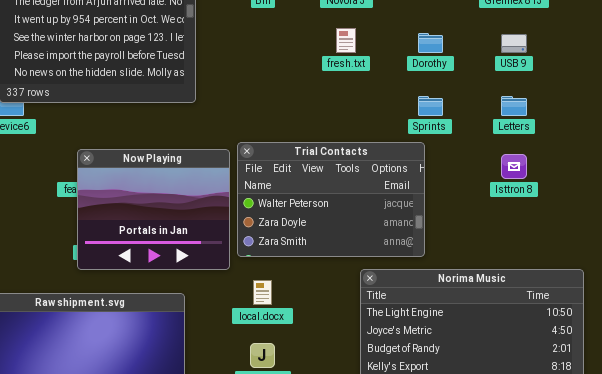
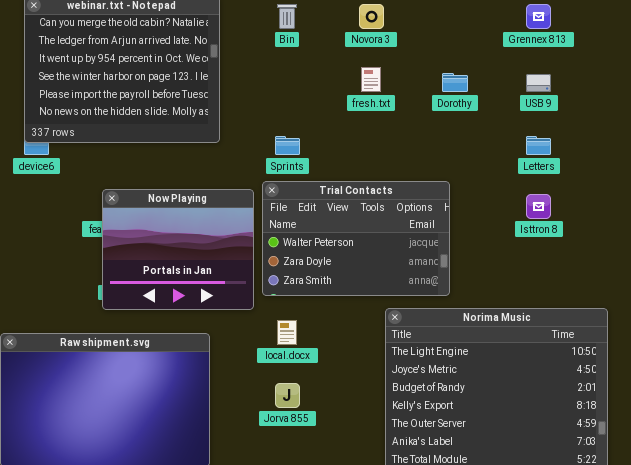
Sprints: [418,96,443,116] -> [275,136,300,155], moved

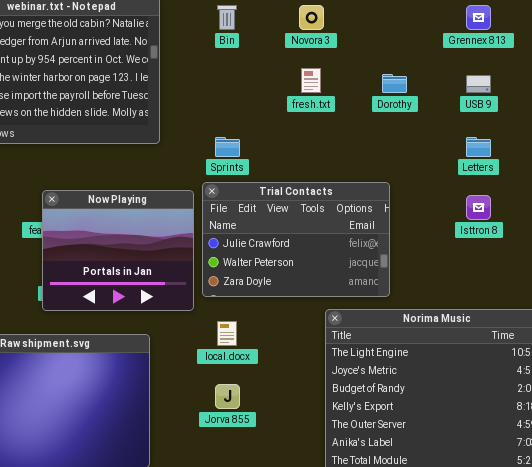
Trial Contacts: [262,181,450,296] -> [202,182,390,297], scrolled up 1 row

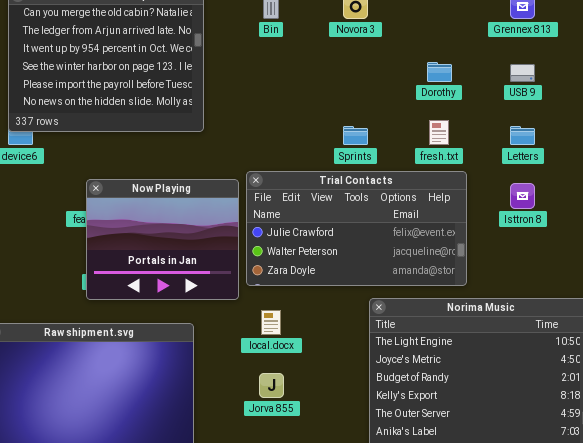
fresh.txt: [301,68,321,93] -> [429,120,449,145], moved
Sprints: [215,137,240,157] -> [343,126,368,145], moved
Trial Contacts: [202,182,390,297] -> [246,171,467,286], resized

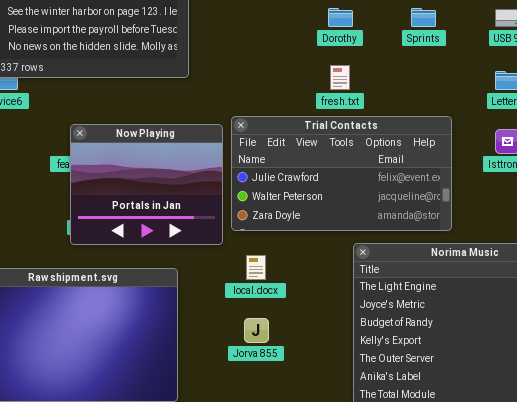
Dorothy: [427,62,452,82] -> [328,8,353,27], moved
fresh.txt: [429,120,449,145] -> [330,65,350,90], moved
Sprints: [343,126,368,145] -> [411,8,436,27], moved

